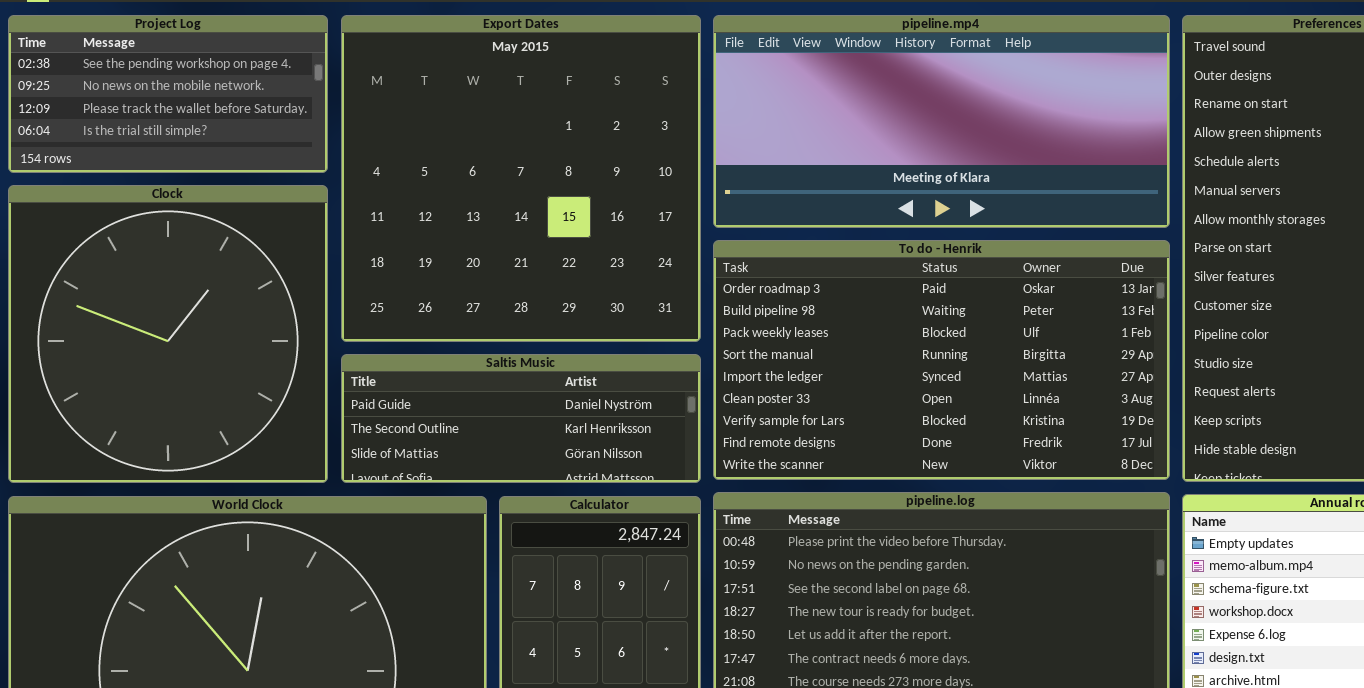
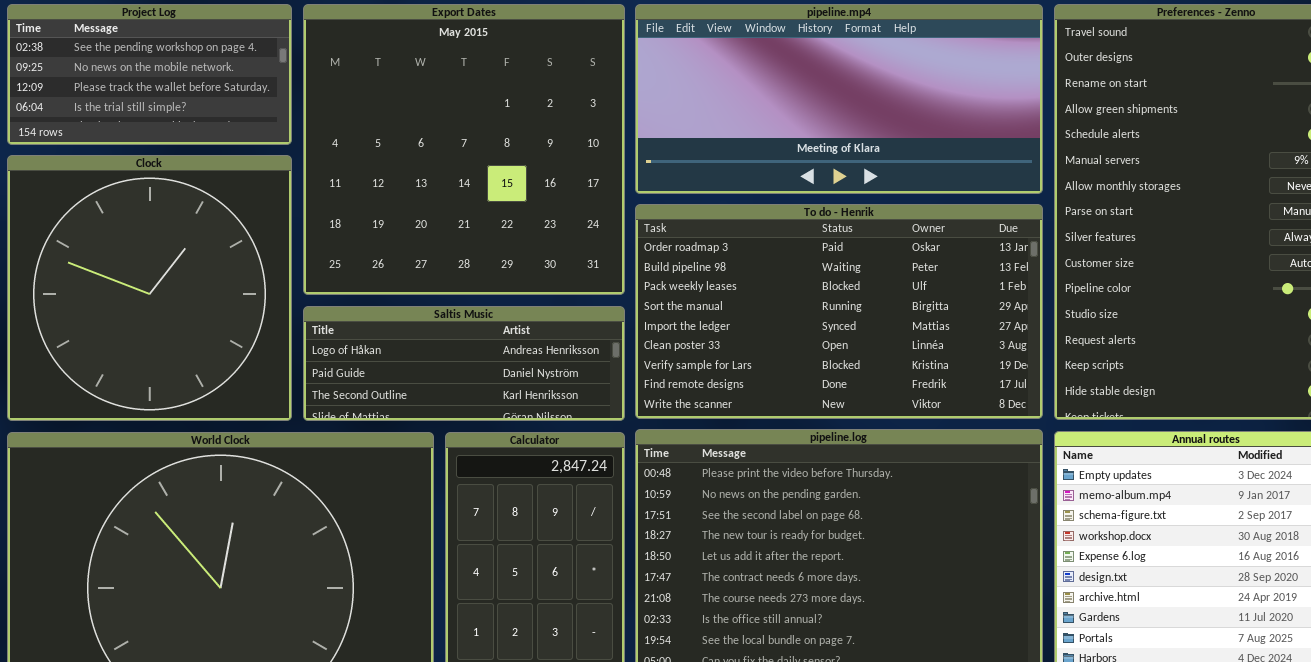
Saltis Music: [341,354,701,483] -> [303,306,625,421], scrolled up 1 row

